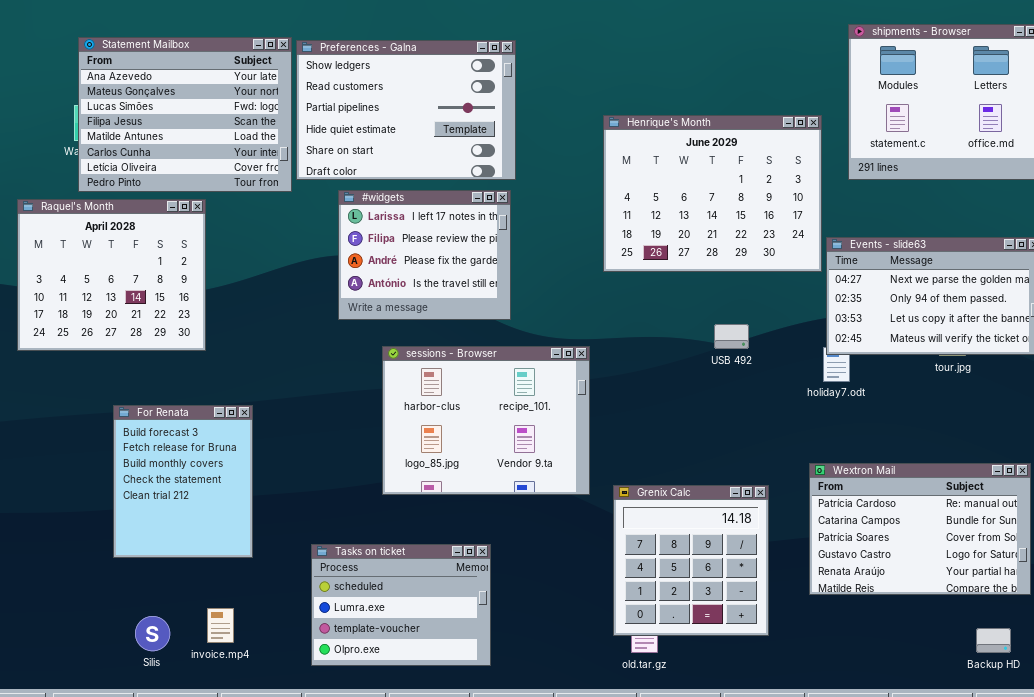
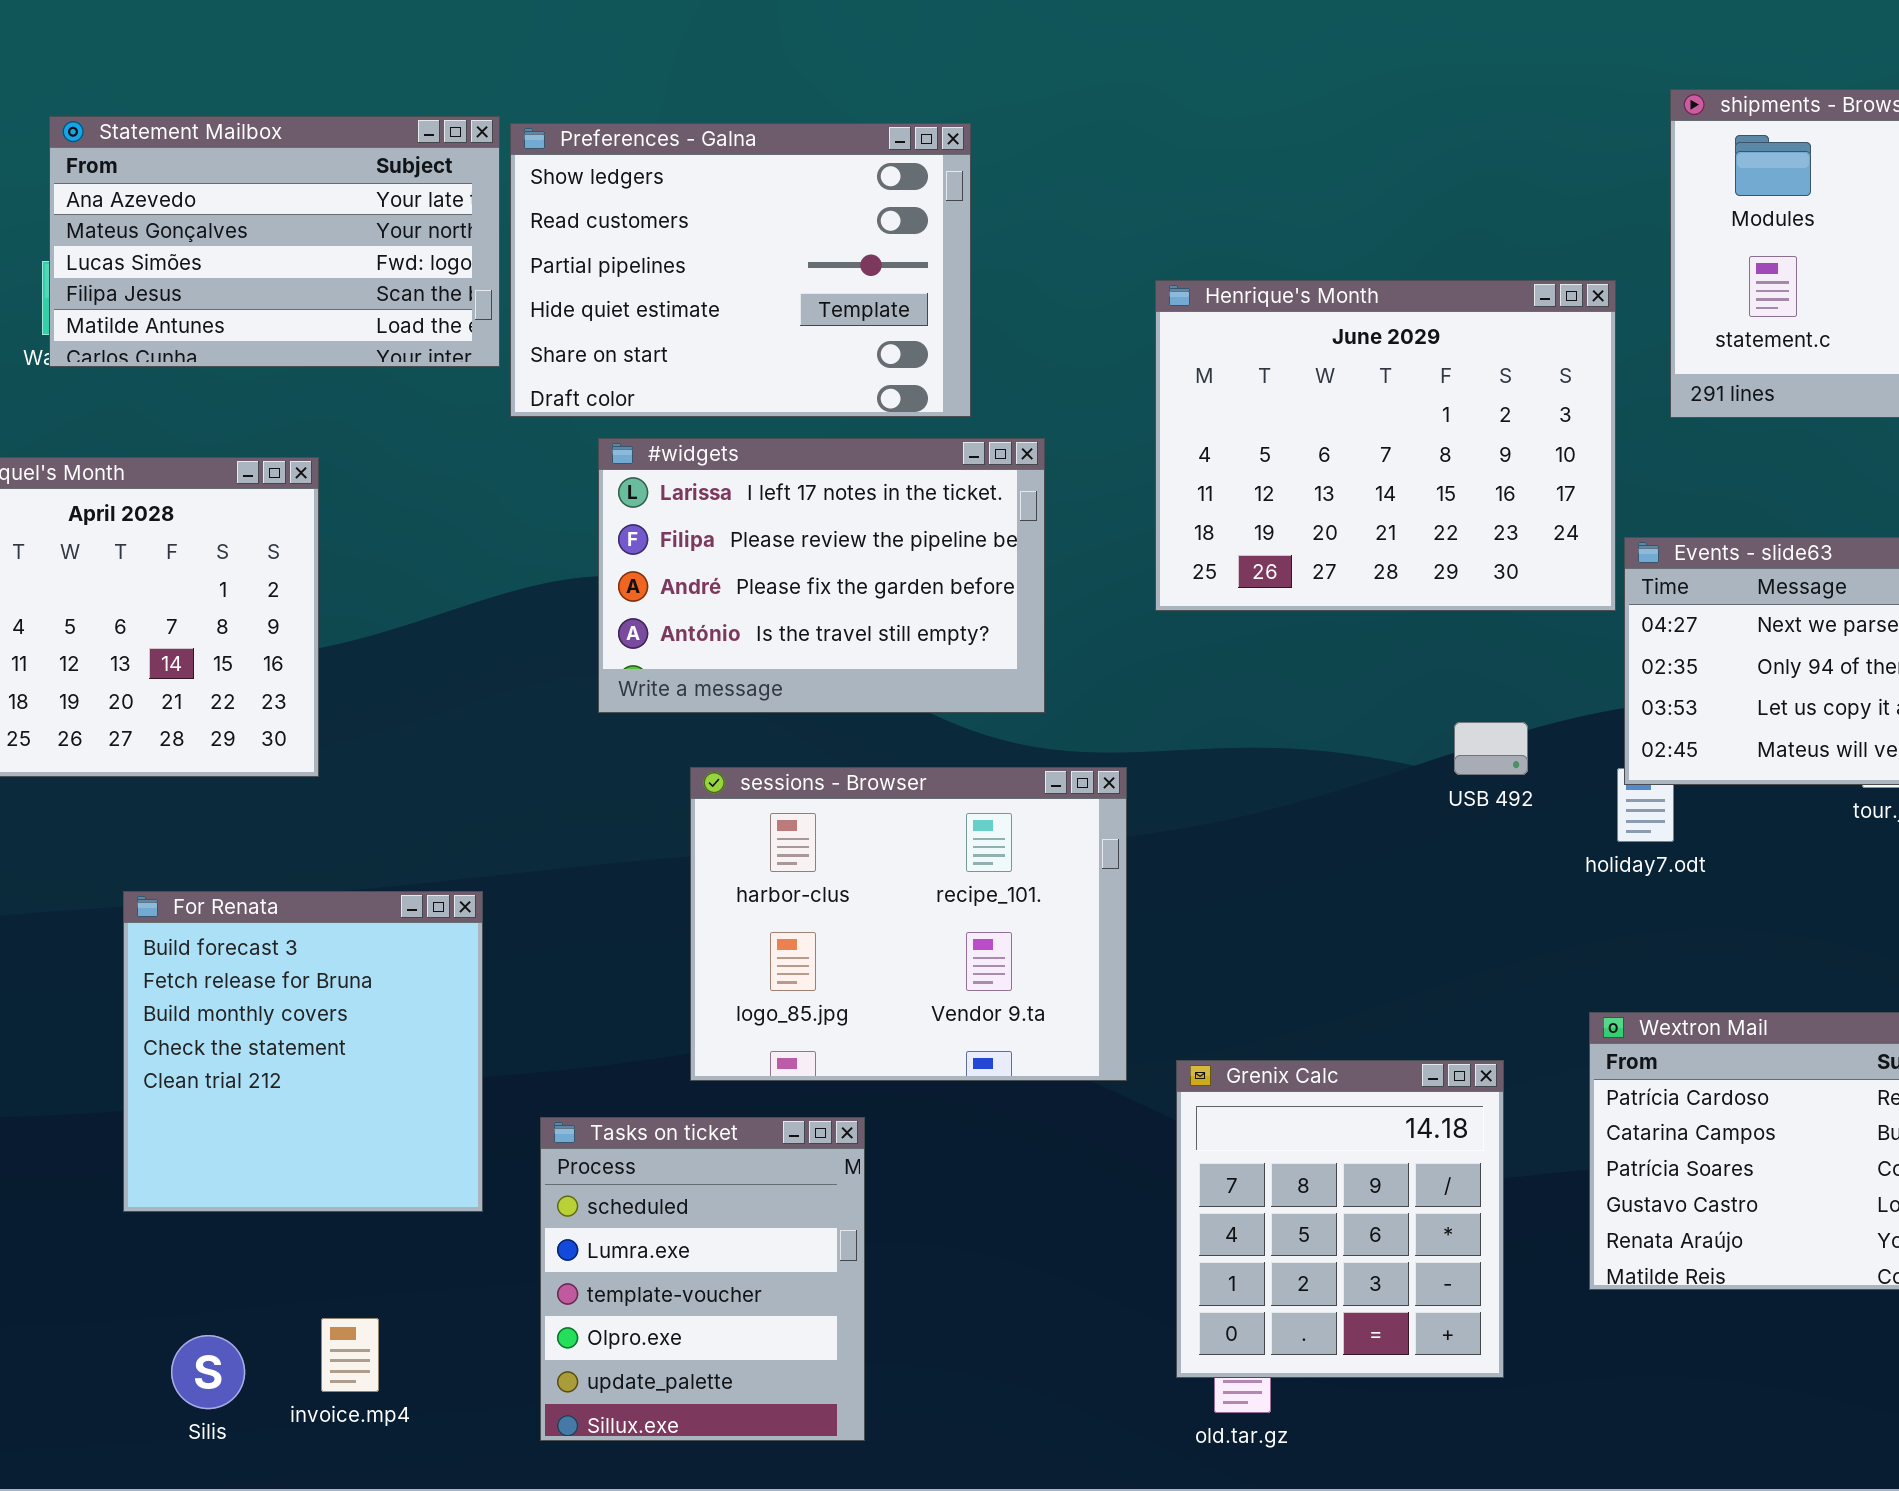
Statement Mailbox: [78,37,292,192] -> [49,116,500,367], resized
#widgets: [338,190,511,320] -> [598,438,1045,713], resized
USB 492: [714,324,749,349] -> [1454,722,1528,775], moved
For Renata: [113,405,253,558] -> [123,891,483,1212], resized
Tasks on ticket: [311,544,491,666] -> [540,1117,865,1441], resized

